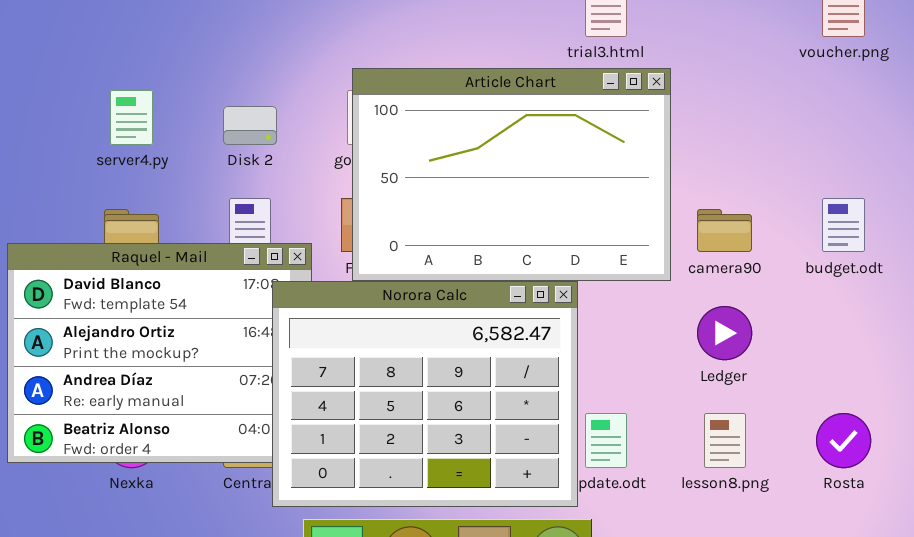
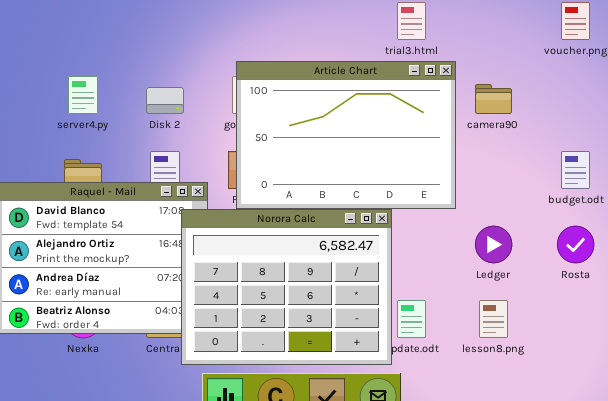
camera90: [697,209,752,252] -> [475,84,512,114], moved
Rosta: [816,413,871,468] -> [557,226,594,263], moved

